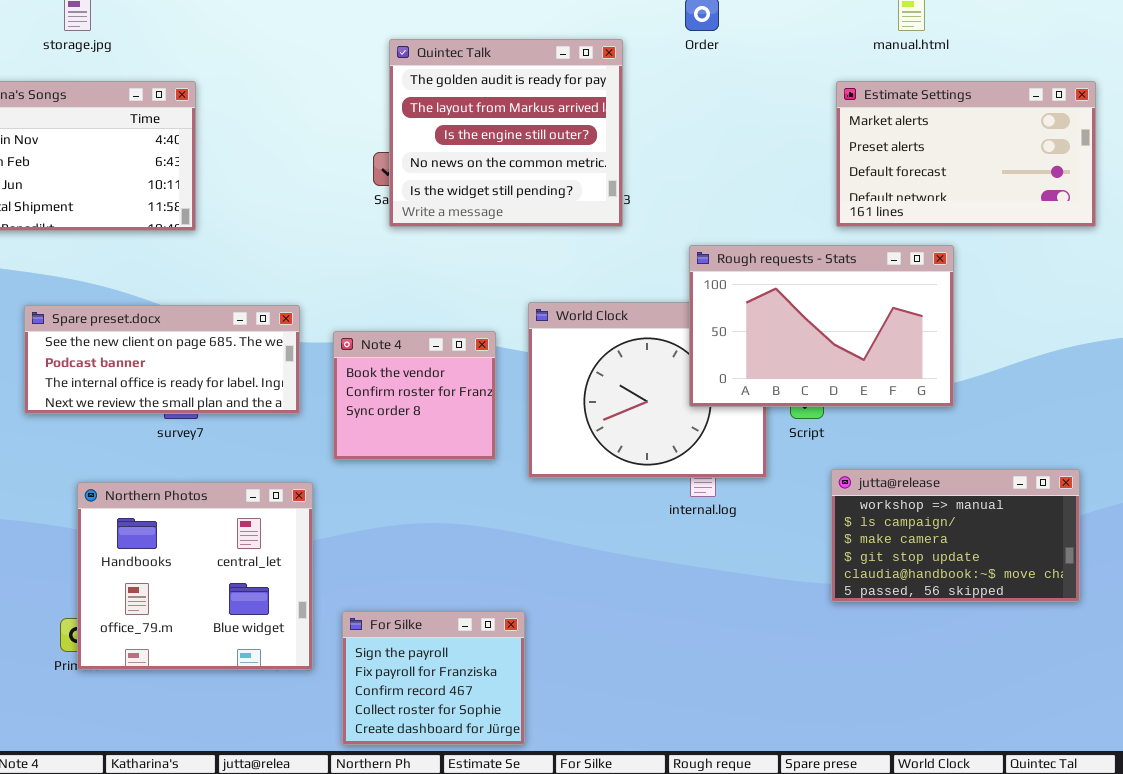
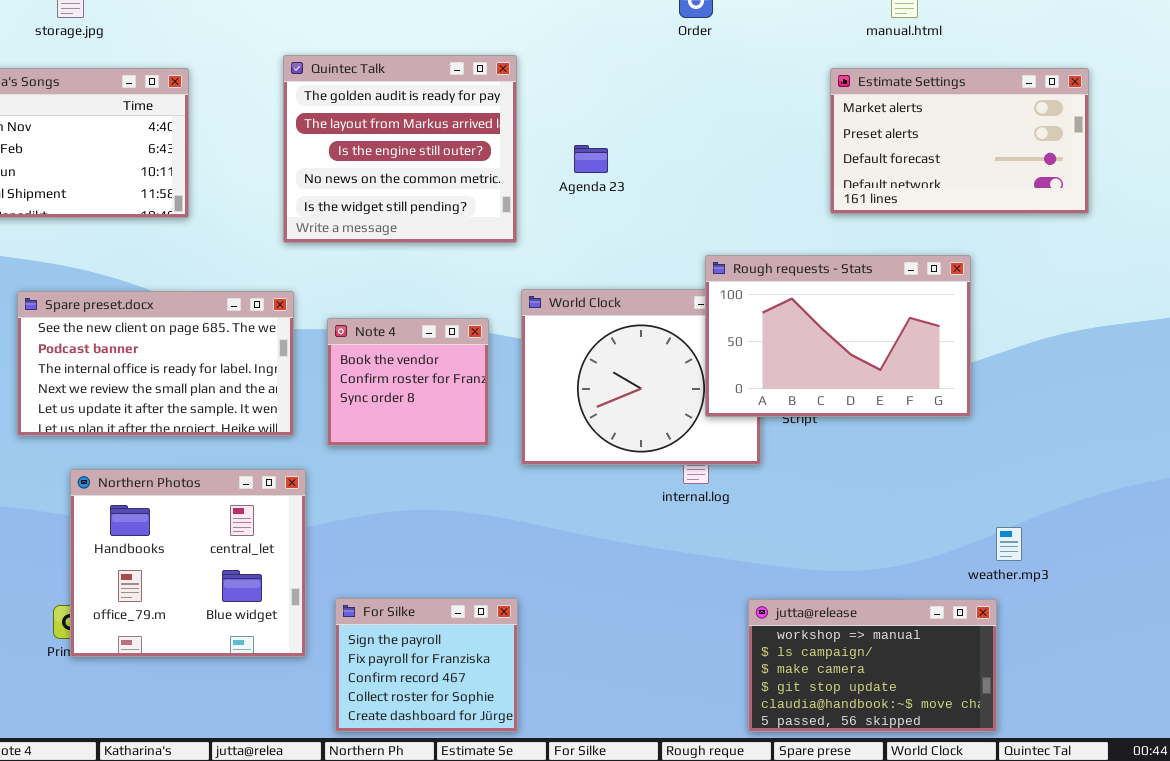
Quintec Talk: [389,39,623,227] -> [283,55,517,243], moved
Rough requests - Stats: [689,245,954,407] -> [705,255,971,417], moved
Spare preset.docx: [24,305,300,414] -> [17,291,294,436], resized
jutta@release: [831,469,1080,602] -> [748,599,997,732], moved

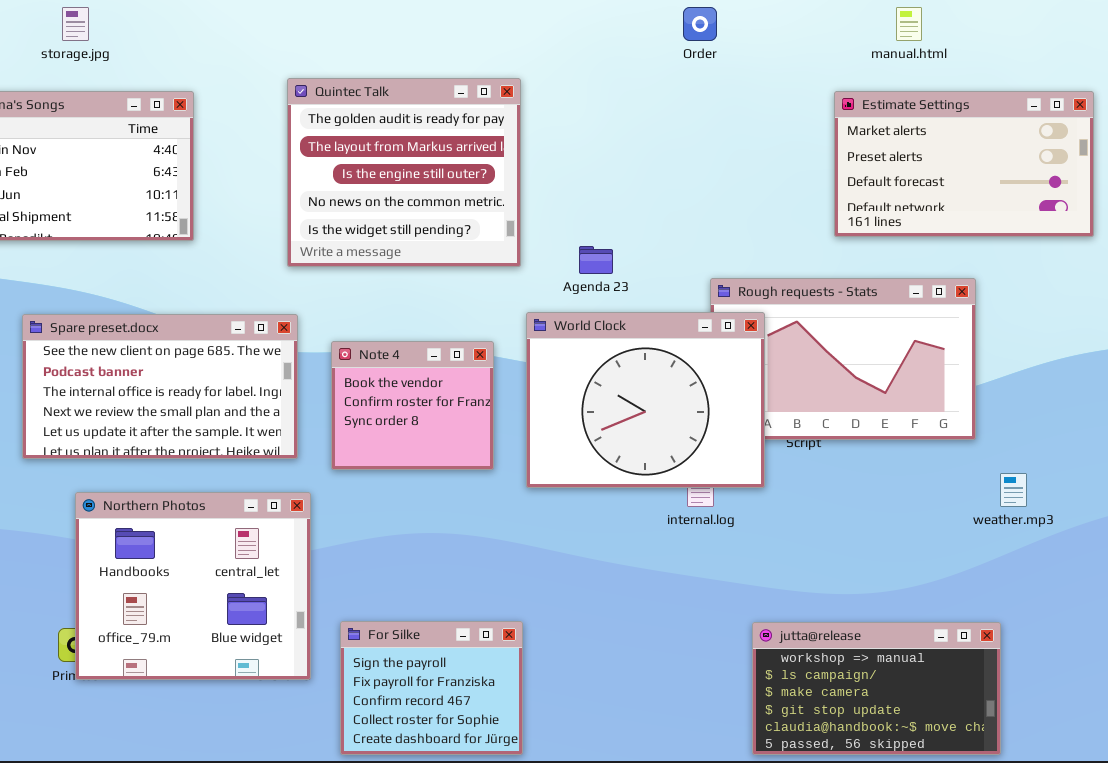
Agenda 23: [574,145,608,173] -> [579,246,613,274], moved
World Clock: [521,289,761,465] -> [526,312,765,488], raised
weather.mp3: [996,527,1022,561] -> [1000,473,1027,507], moved

